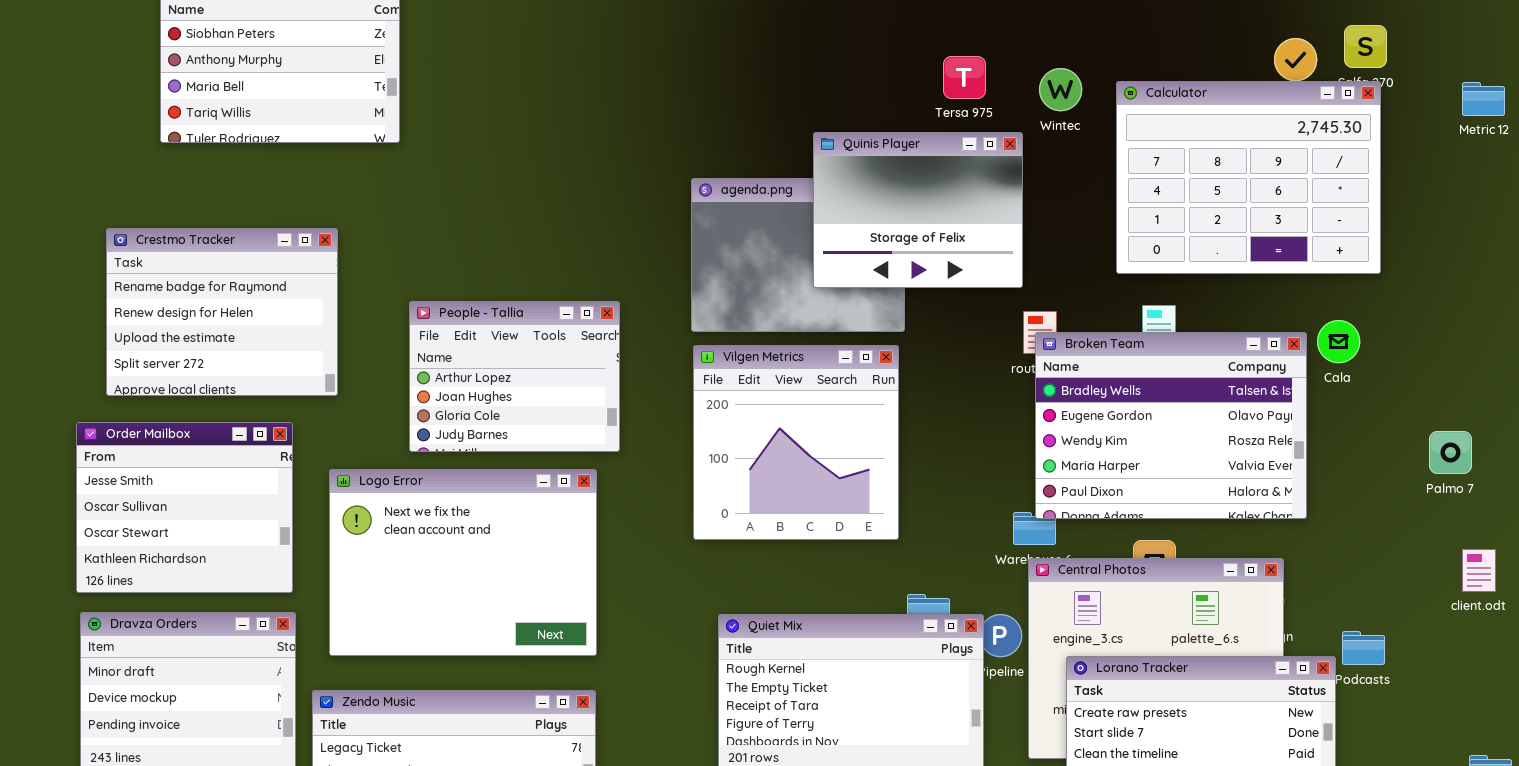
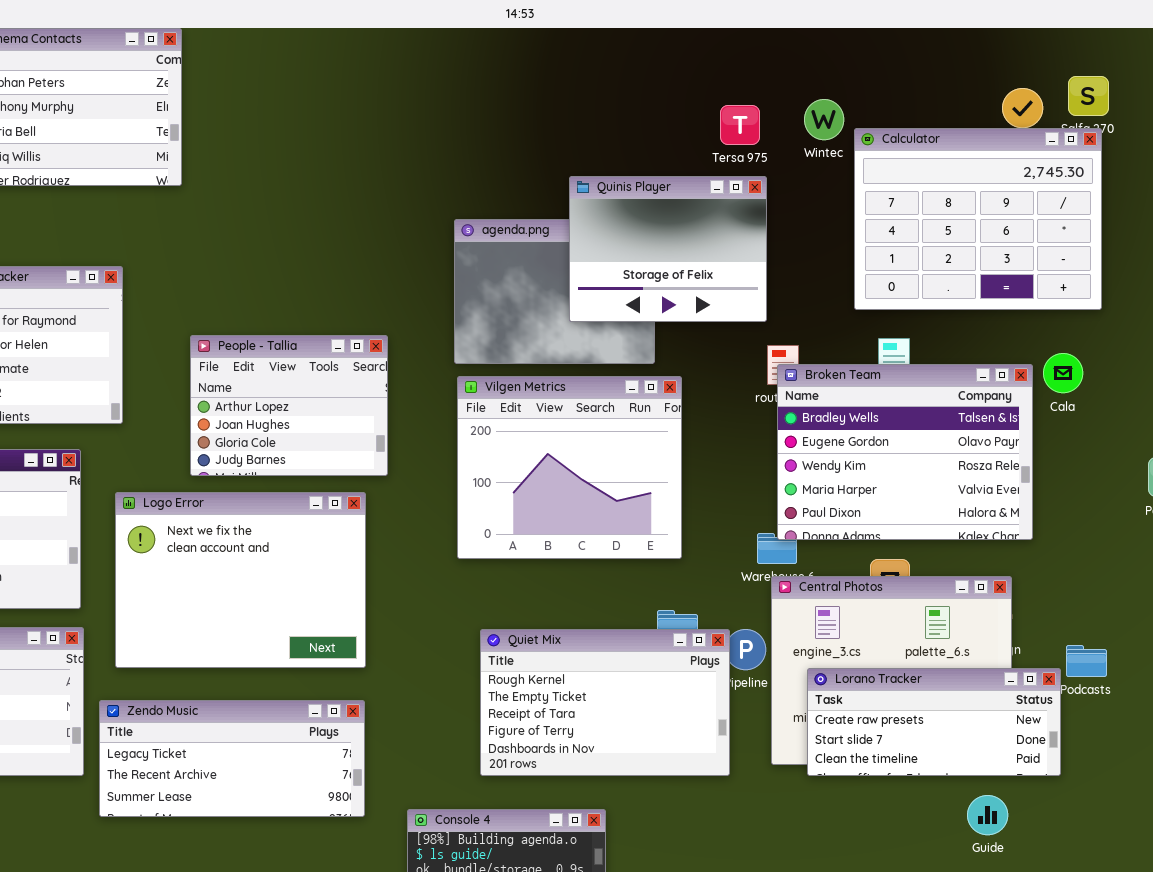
Tersa 975: [943,56,986,99] -> [720,105,760,145], moved
Wintec: [1039,68,1082,111] -> [804,99,844,140], moved
Vilgen Metrics: [693,345,899,540] -> [457,376,682,559], resized

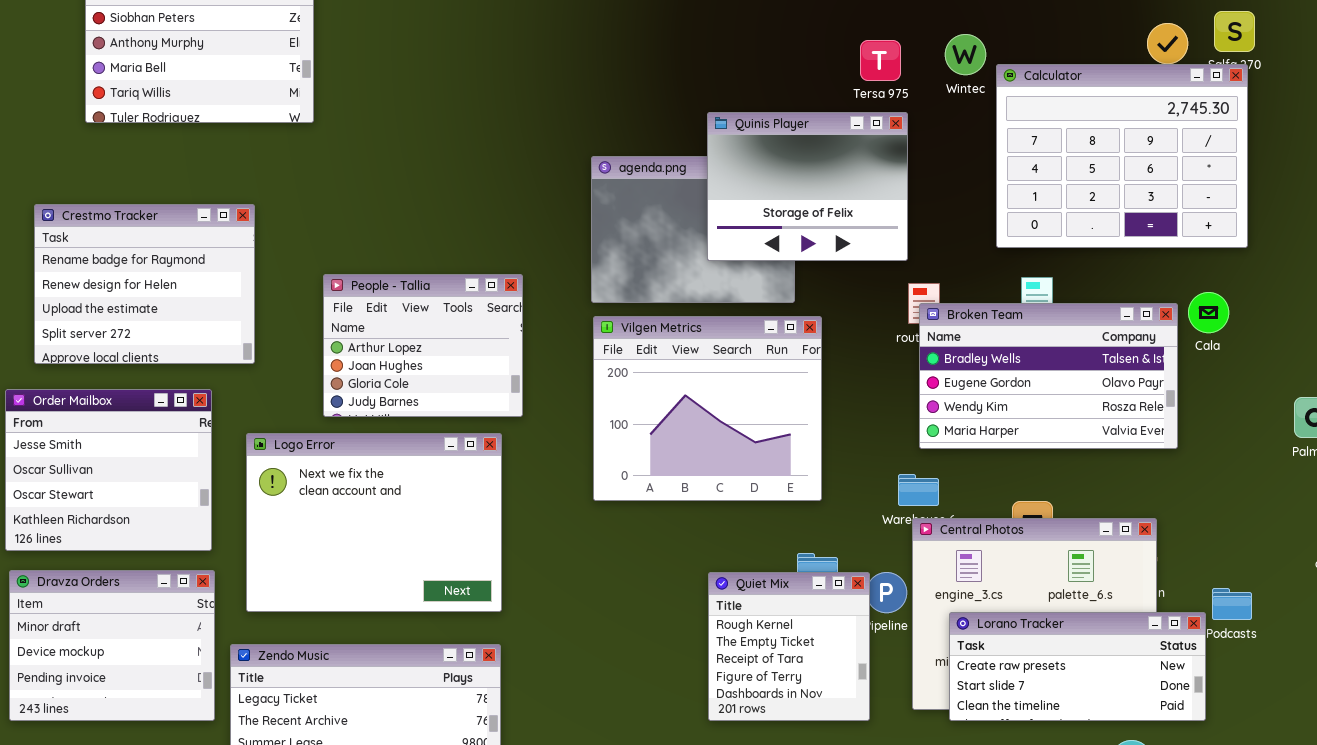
Broken Team: [777,364,1033,540] -> [919,303,1178,449], resized
Quiet Mix: [480,629,730,776] -> [708,572,870,721], resized

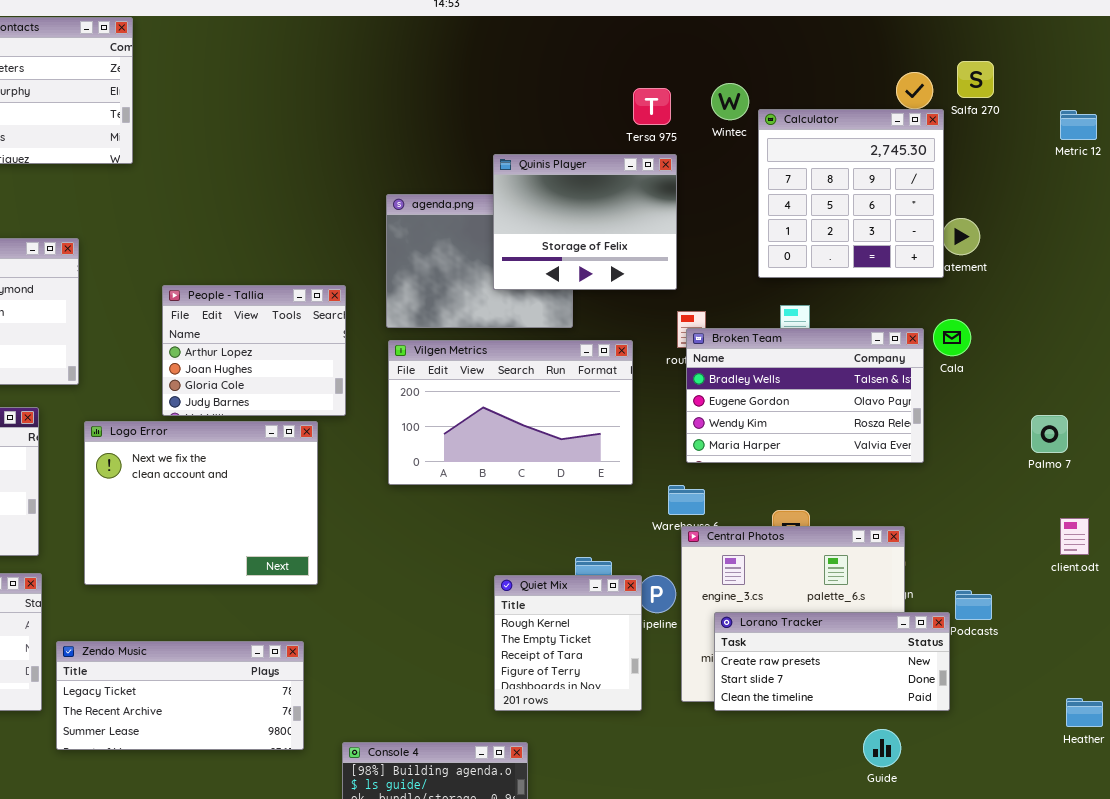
Calculator: [996,64,1248,248] -> [758,109,944,278], resized
People - Tallia: [323,274,523,417] -> [162,285,346,416], moved
Vilgen Metrics: [593,316,822,501] -> [388,340,633,485], resized
Logo Error: [246,433,502,612] -> [84,421,318,585], moved

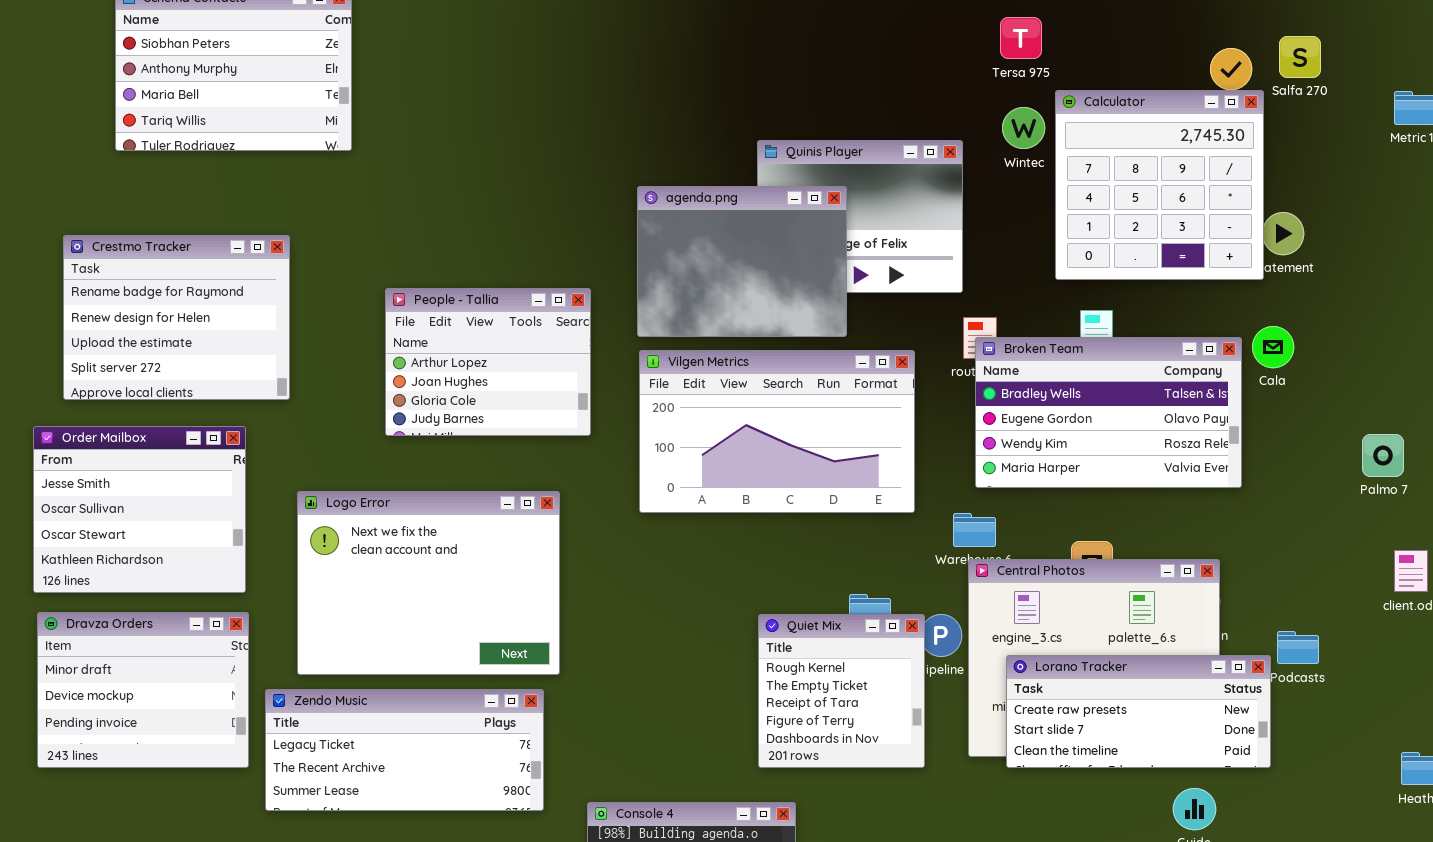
Wintec: [711,83,749,120] -> [1002,107,1045,149], moved
Tersa 975: [633,88,671,125] -> [1000,17,1042,59], moved
agenda.png: [386,194,573,328] -> [637,186,847,337], raised
Logo Error: [84,421,318,585] -> [297,491,560,675], moved

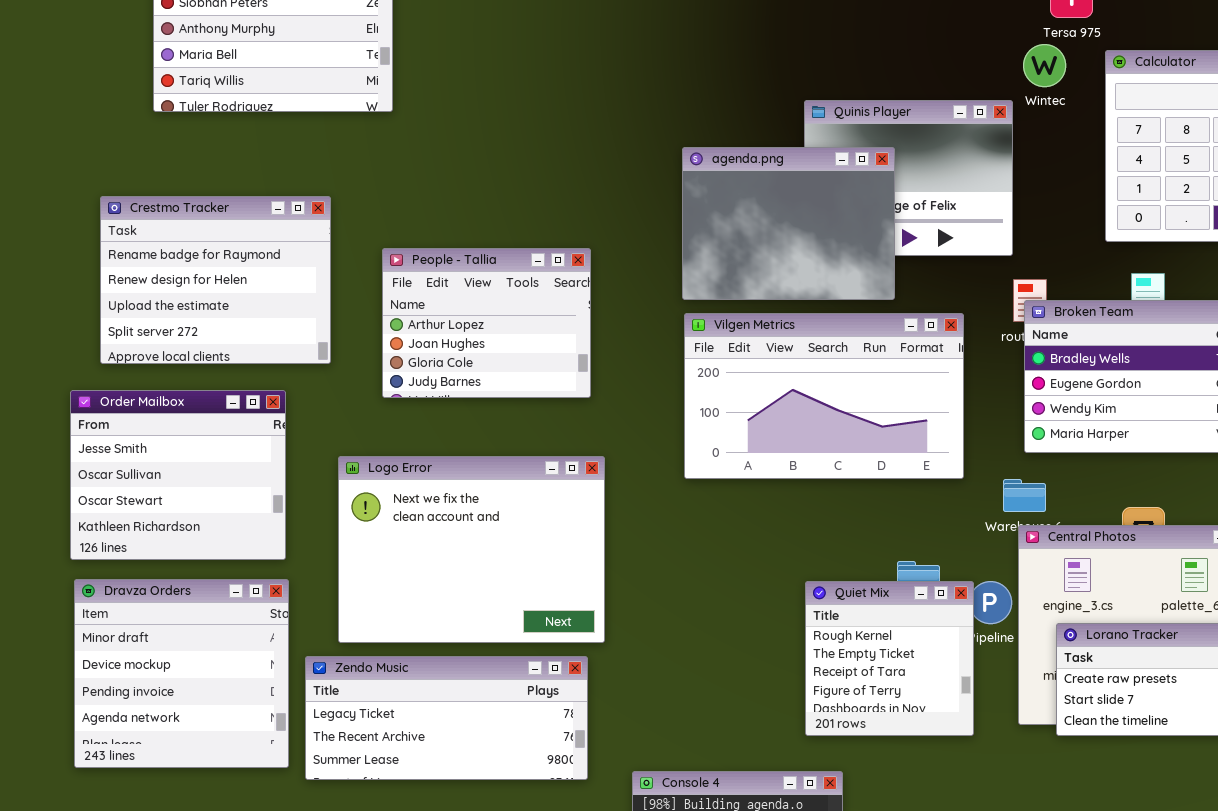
Wintec: [1002,107,1045,149] -> [1023,44,1066,87], moved
People - Tallia: [385,288,591,436] -> [382,248,591,398], moved
Dravza Orders: [37,612,249,768] -> [74,579,289,768], resized

